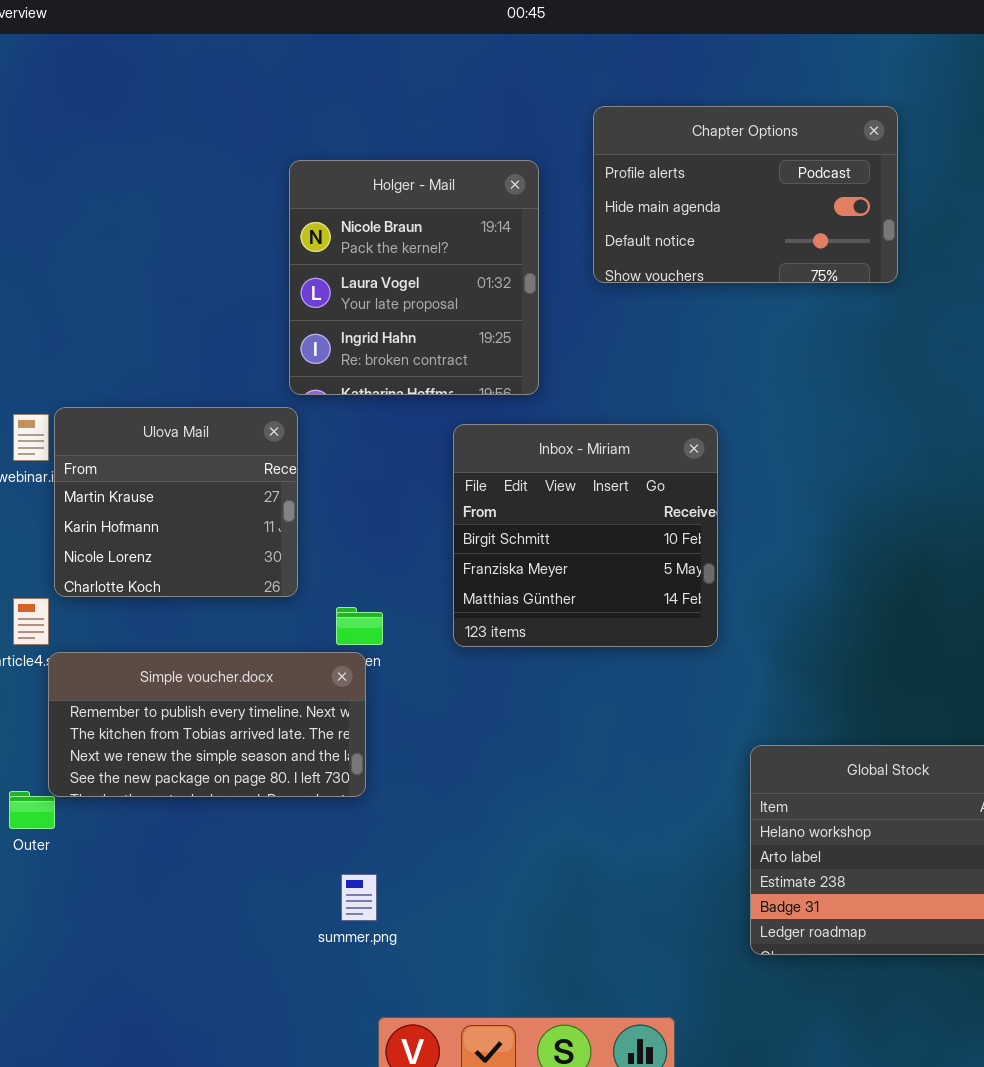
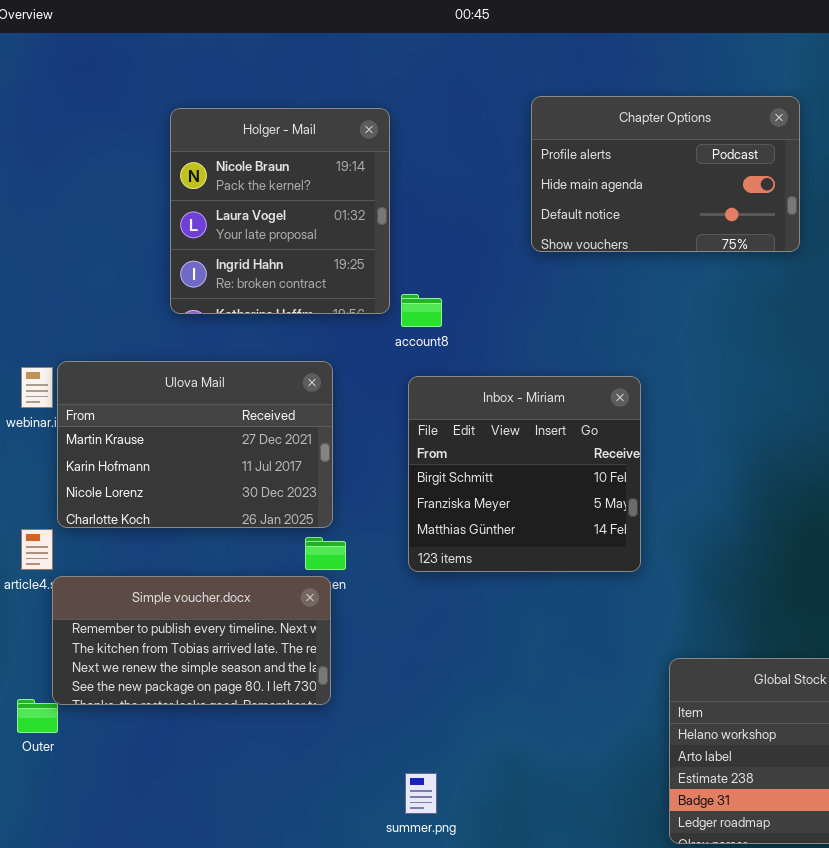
Holger - Mail: [289,160,539,395] -> [170,108,390,314], moved
Ulova Mail: [54,407,298,597] -> [57,361,333,528], resized
summer.png: [341,874,377,921] -> [405,773,437,814], moved

